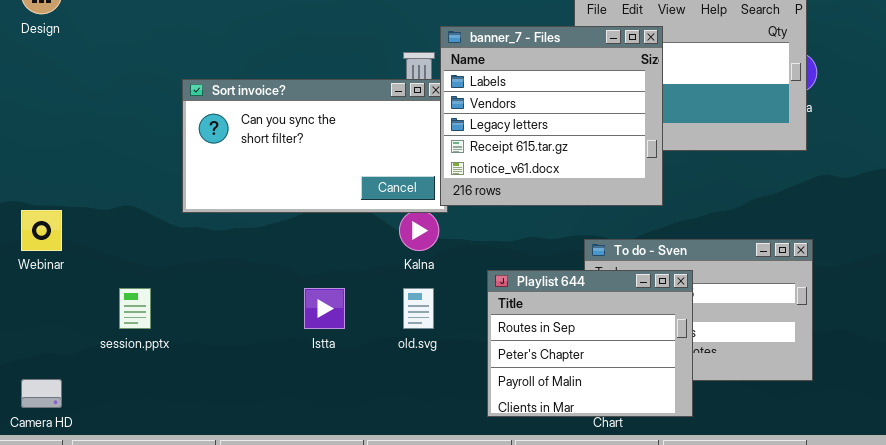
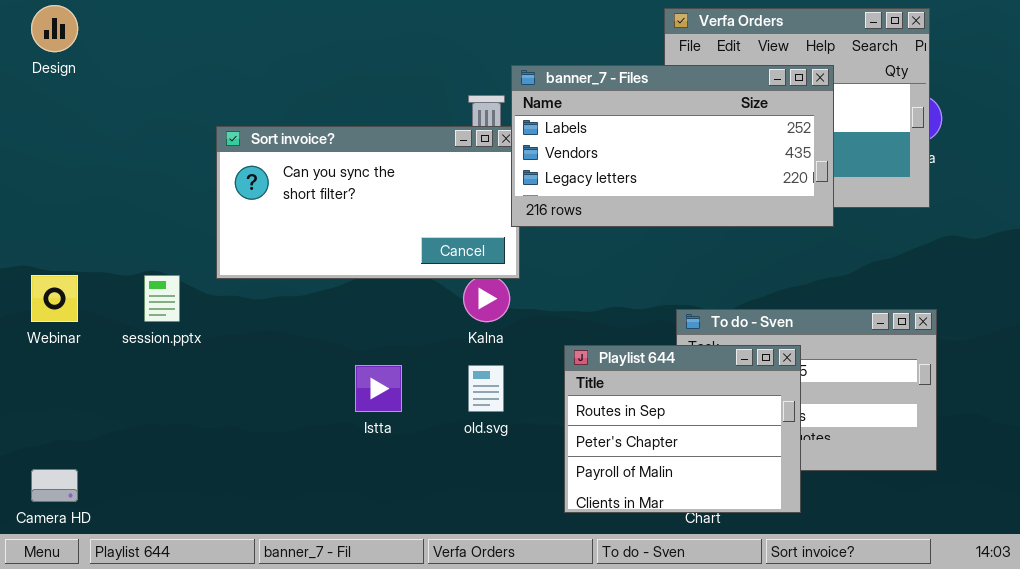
banner_7 - Files: [440,26,663,206] -> [511,65,834,227], resized
session.pptx: [119,288,151,329] -> [144,275,180,322], moved

